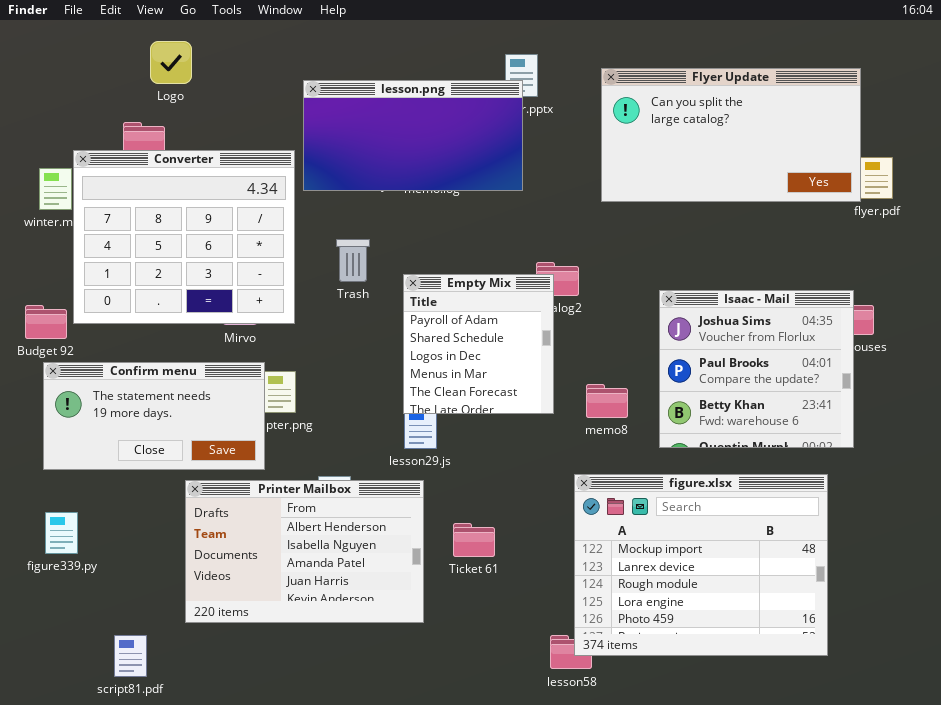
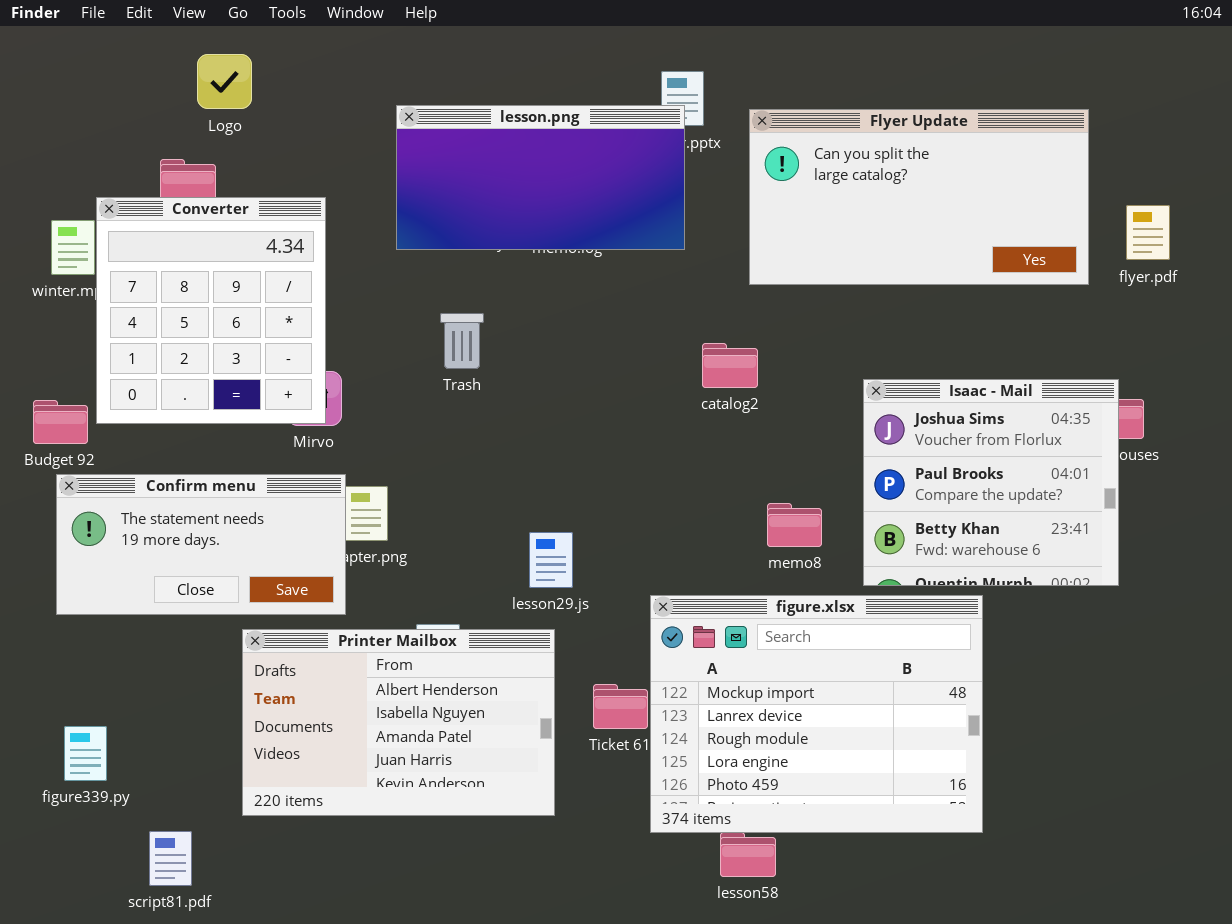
Flyer Update: [601,68,861,202] -> [749,109,1089,285], moved
Converter: [73,150,295,324] -> [96,197,326,424], resized
Empty Mix: [403,274,554,414] -> none, closed
figure.xlsx: [574,474,828,656] -> [650,595,983,833], moved
figure339.py: [45,512,78,554] -> [64,726,107,781], moved

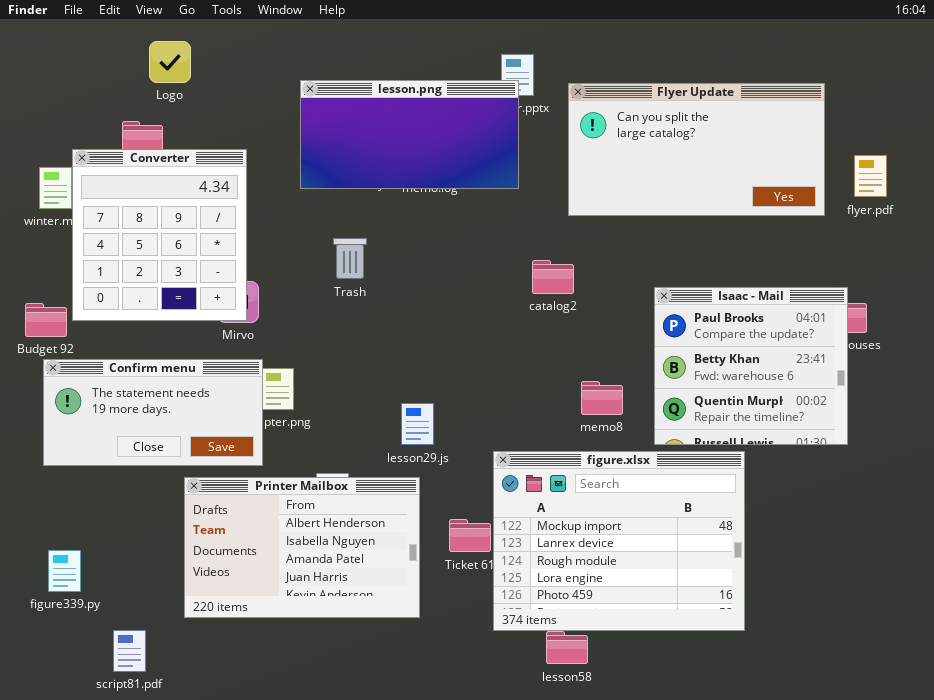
Isaac - Mail: [863,379,1119,586] -> [654,287,848,445], scrolled down 1 row

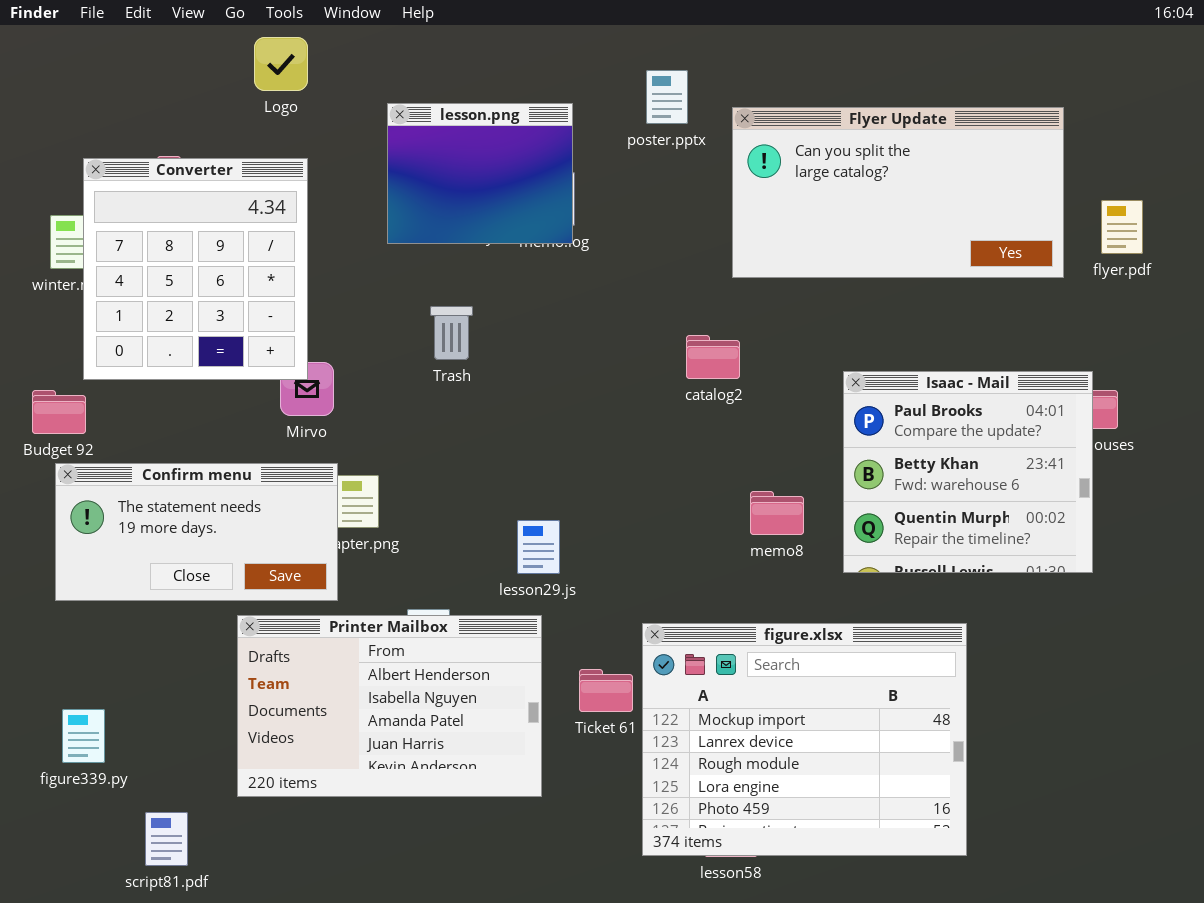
Logo: [149,41,191,83] -> [254,37,308,91], moved
lesson.png: [300,80,519,189] -> [387,103,573,244], resized
Converter: [72,149,247,321] -> [83,158,308,380], moved
figure.xlsx: [493,451,745,631] -> [642,623,967,856], moved

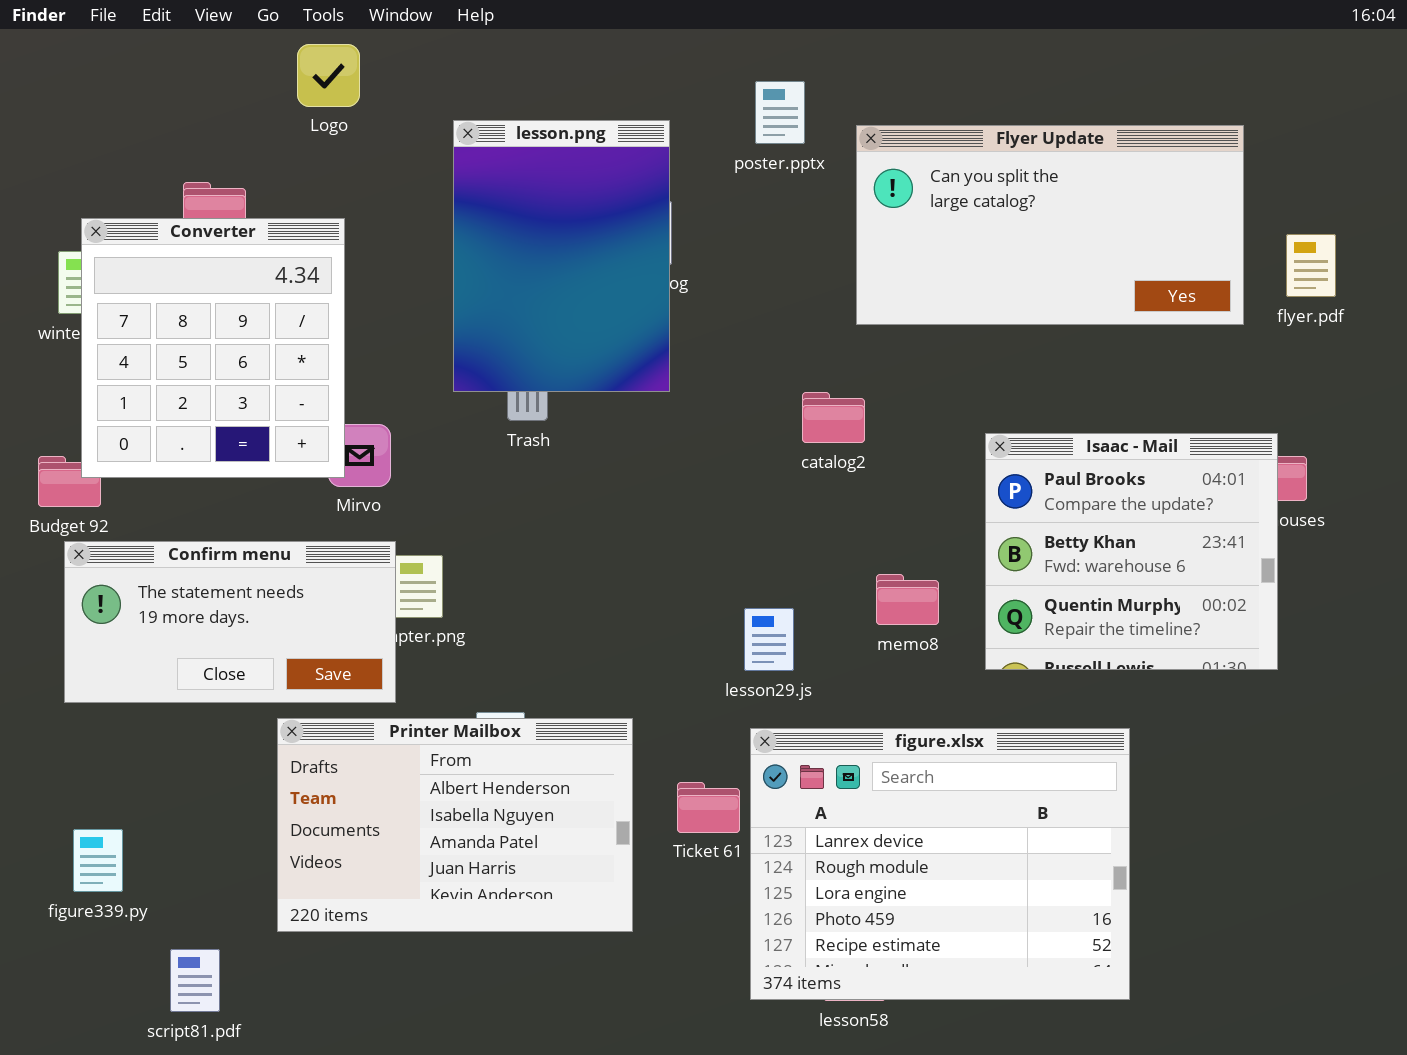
lesson.png: [387,103,573,244] -> [453,120,670,392], resized
Converter: [83,158,308,380] -> [81,218,345,478], moved
lesson29.js: [517,520,560,574] -> [744,608,794,671], moved
figure.xlsx: [642,623,967,856] -> [750,728,1130,1000], scrolled down 1 row

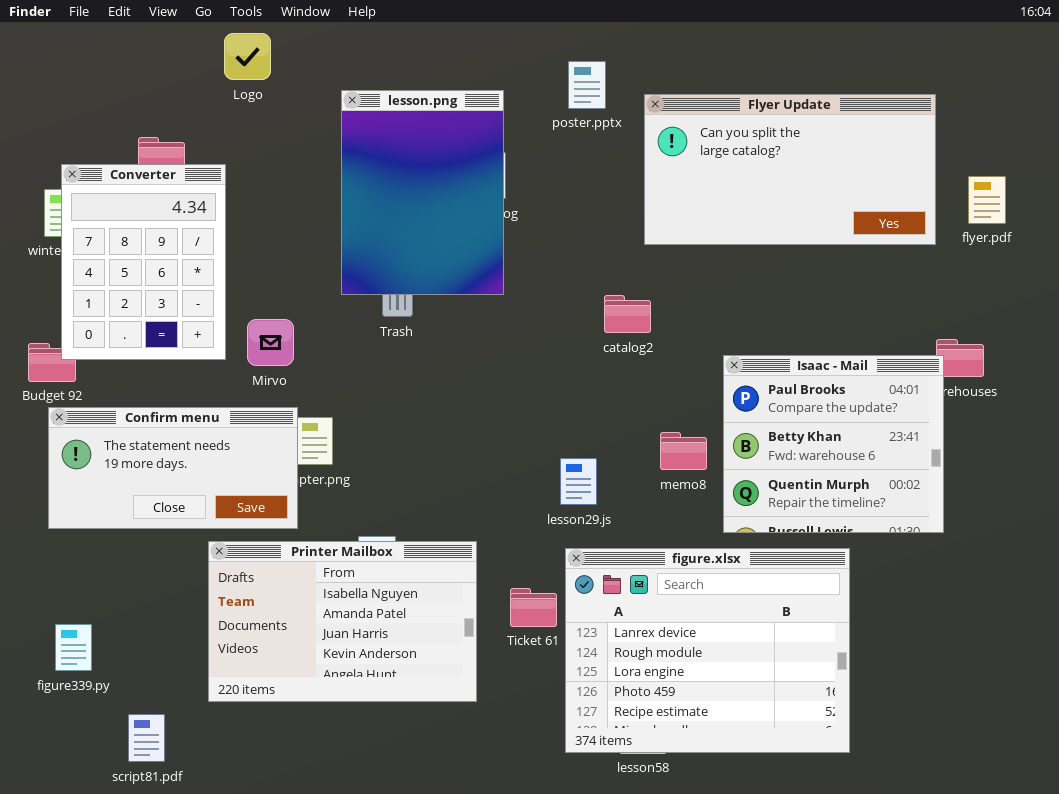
Converter: [81,218,345,478] -> [61,164,226,360], resized
Isaac - Mail: [985,433,1278,670] -> [723,355,944,533], moved
Printer Mailbox: [277,718,633,932] -> [208,541,477,702], scrolled down 1 row

